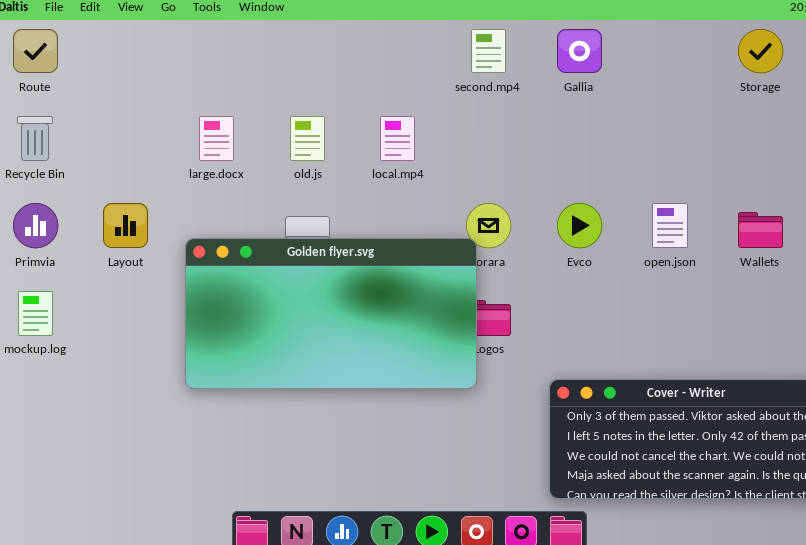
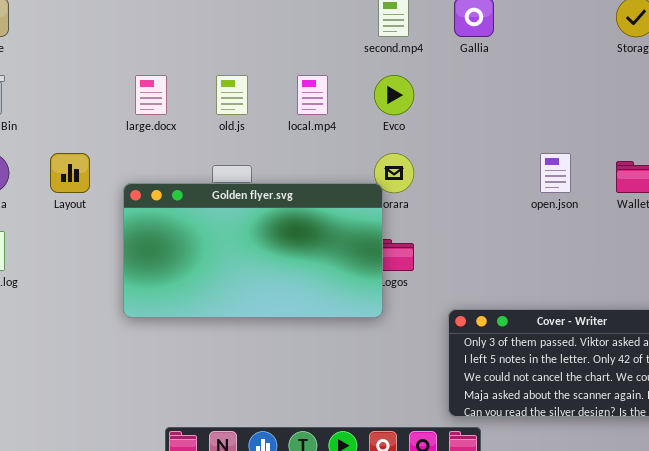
Evco: [557,203,602,248] -> [374,75,414,115], moved

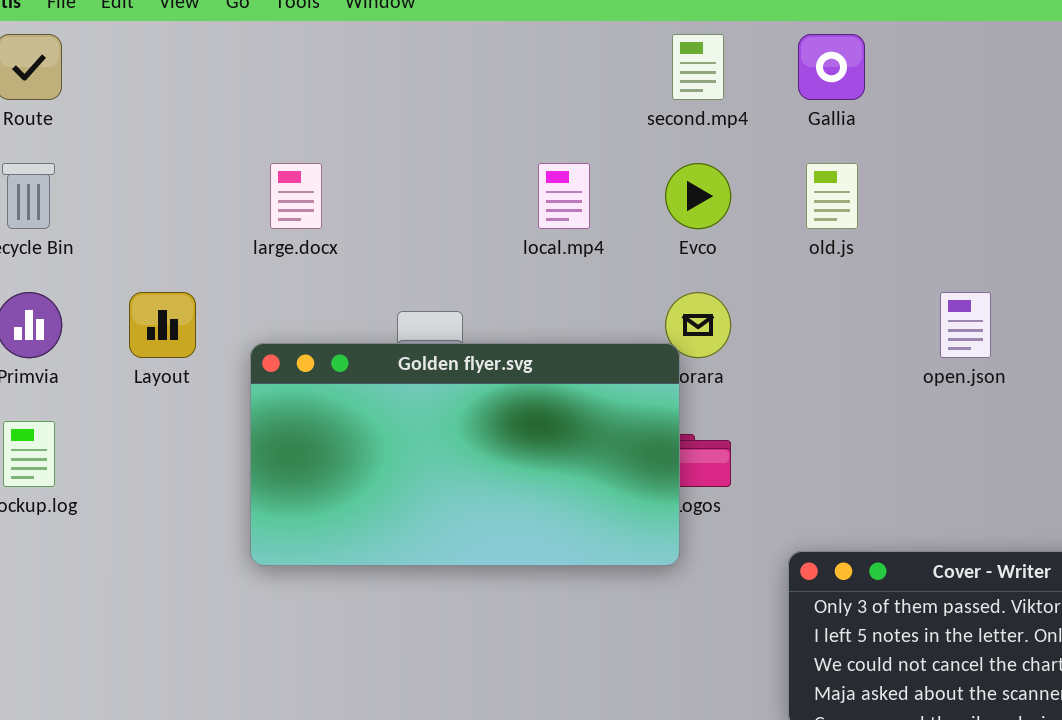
old.js: [216,75,248,115] -> [806,163,858,229], moved

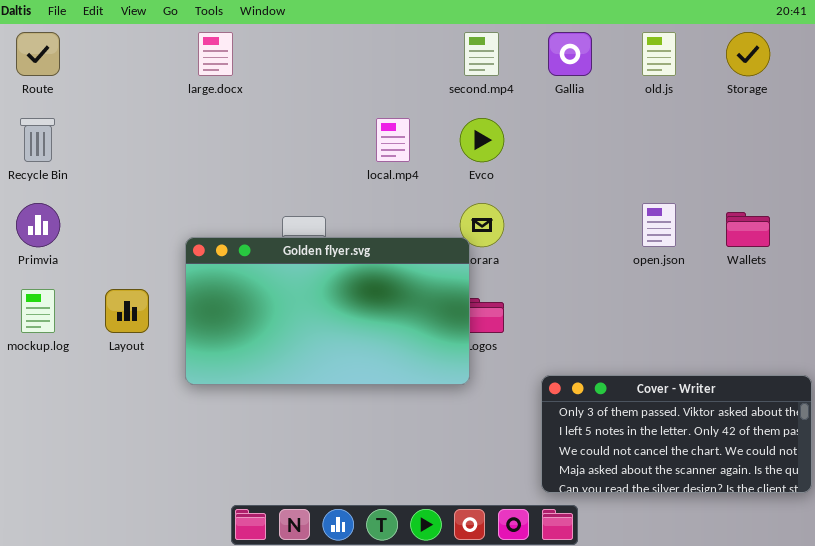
large.docx: [270,163,322,229] -> [198,32,233,76], moved
old.js: [806,163,858,229] -> [642,32,676,76], moved
Layout: [129,292,196,358] -> [105,289,149,333], moved

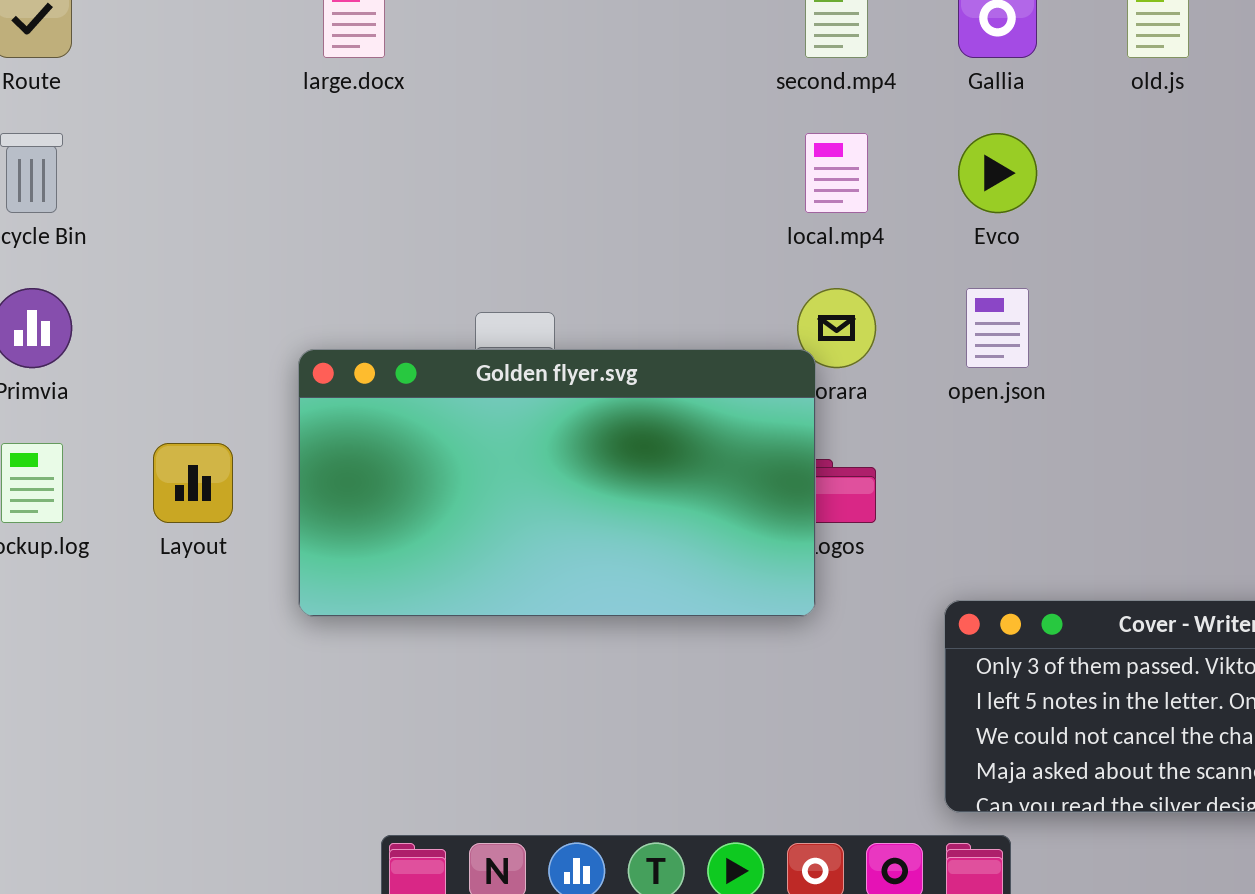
local.mp4: [376,118,410,162] -> [805,133,868,213], moved
Evco: [460,118,504,162] -> [958,133,1037,213], moved
open.json: [642,203,676,247] -> [966,288,1029,368], moved

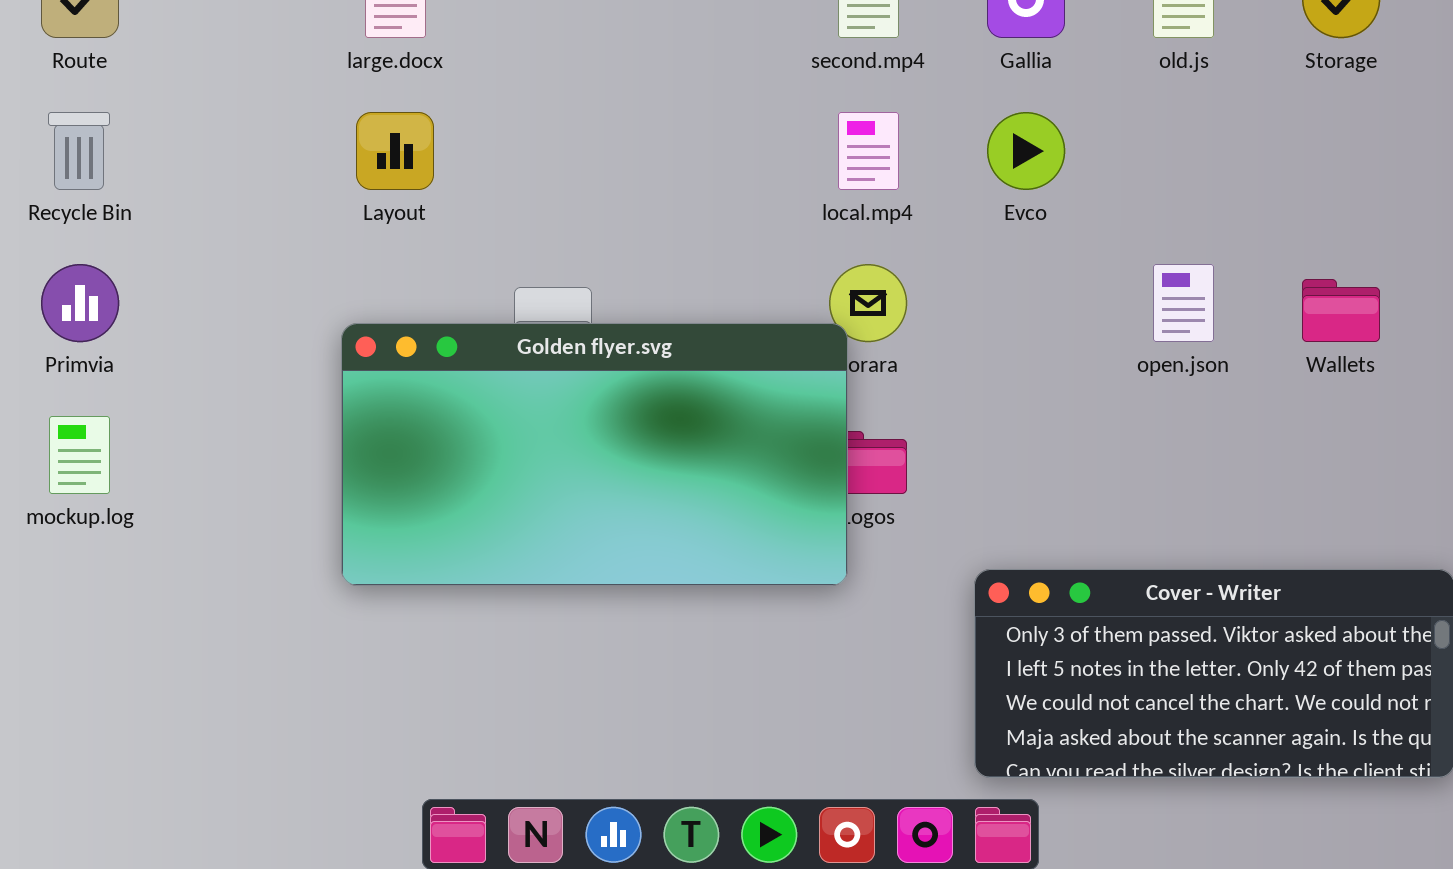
open.json: [966,288,1029,368] -> [1153,264,1214,342], moved
Layout: [153,443,233,523] -> [356,112,434,190], moved

